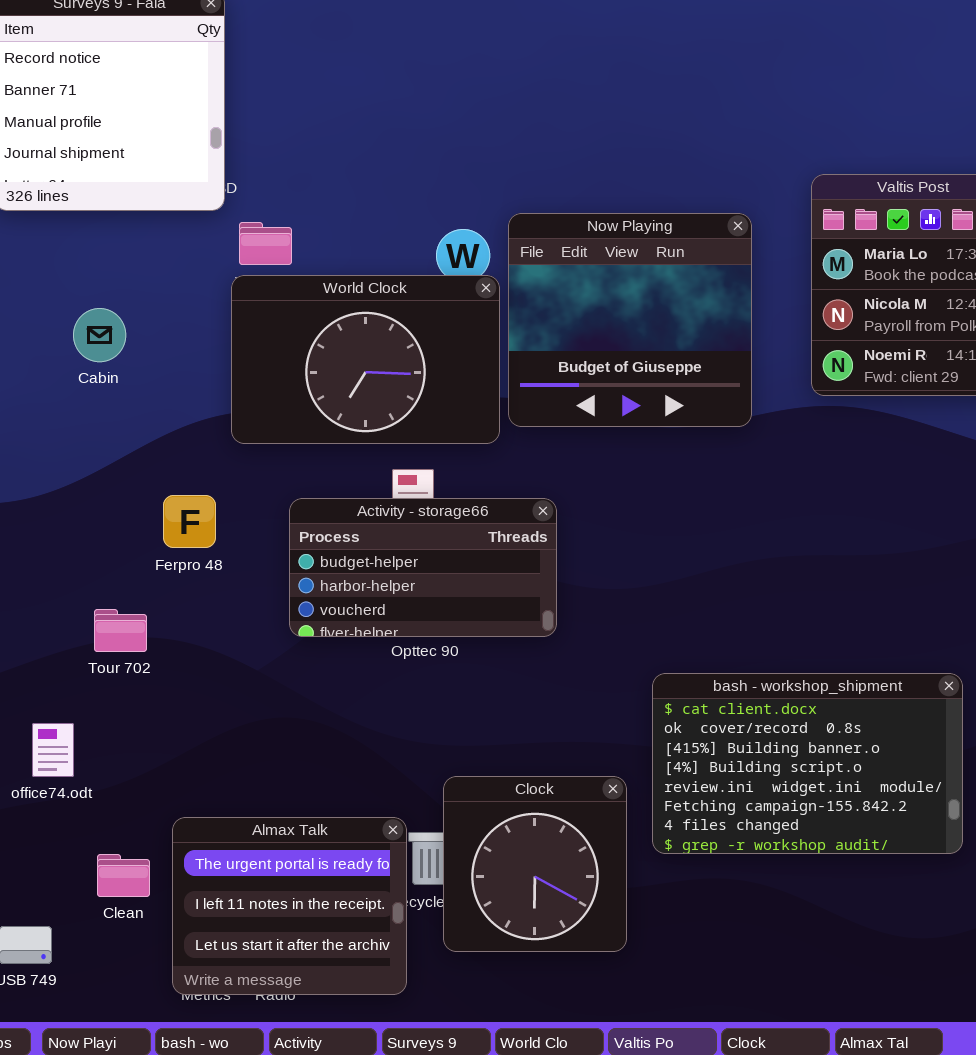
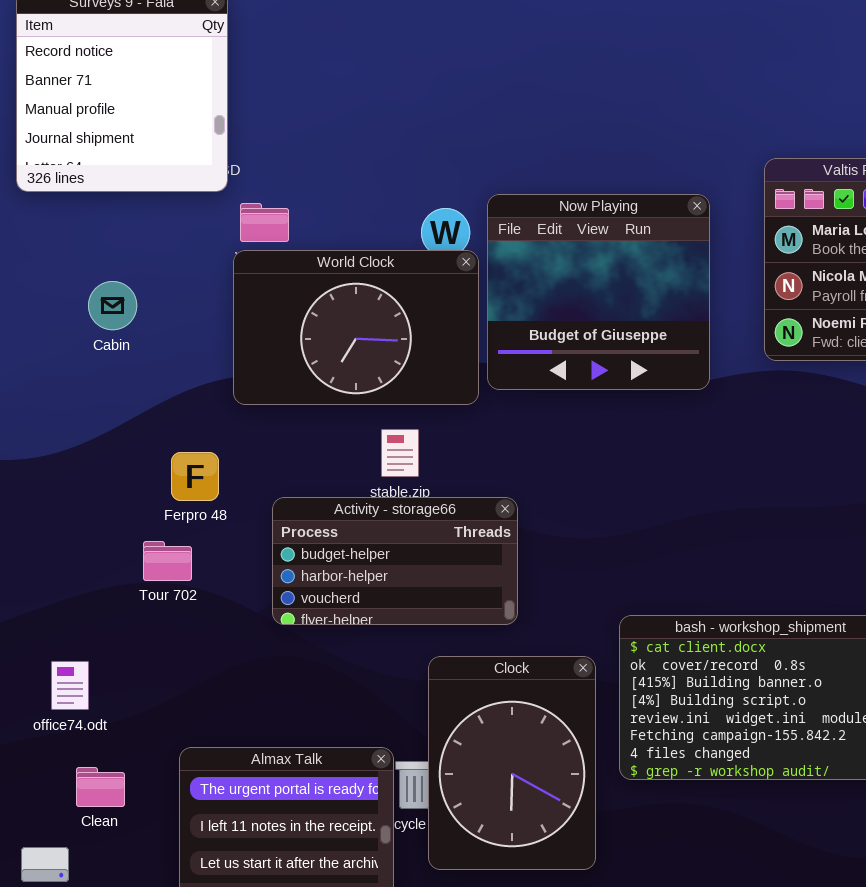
Activity - storage66: [289,498,557,637] -> [272,497,518,625], moved
Tour 702: [94,609,147,652] -> [143,541,192,581], moved
Clock: [443,776,627,952] -> [428,656,596,870], resized
Clean: [97,854,150,897] -> [76,767,125,807], moved

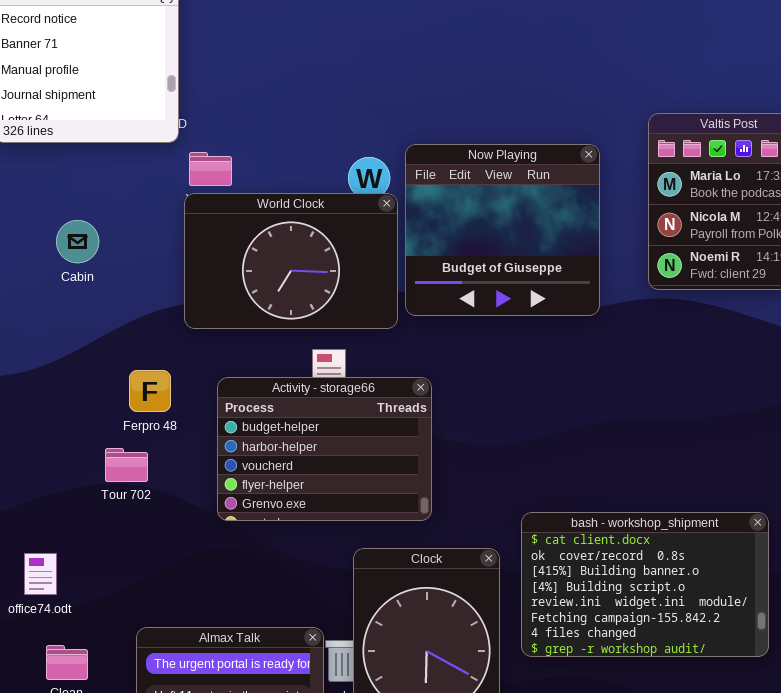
Activity - storage66: [272,497,518,625] -> [217,377,432,521], resized

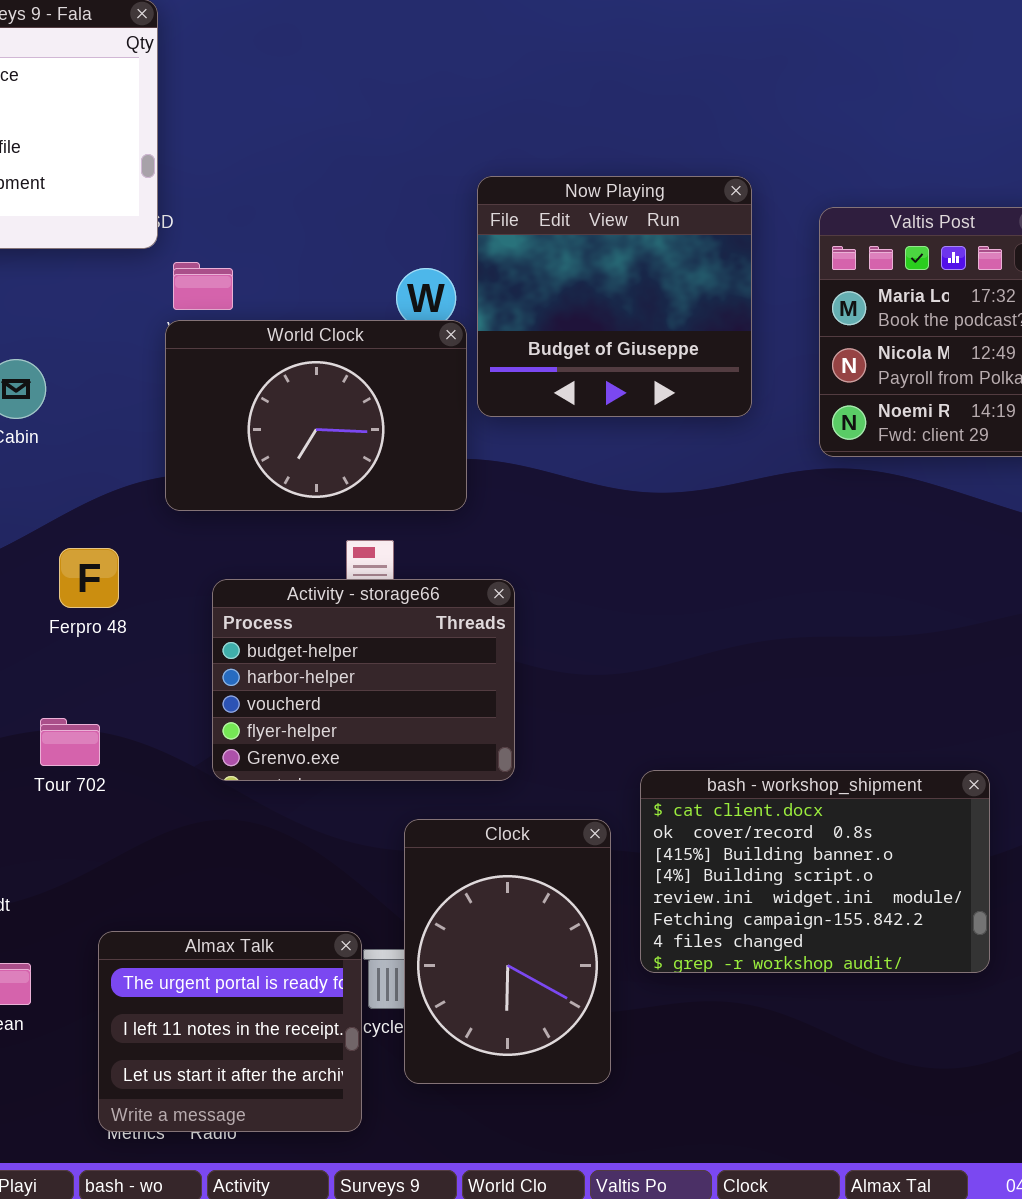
Now Playing: [405,144,600,316] -> [477,176,752,417], moved
Ferpro 48: [129,370,171,412] -> [59,548,119,608], moved
Tour 702: [105,448,148,482] -> [40,718,100,766], moved

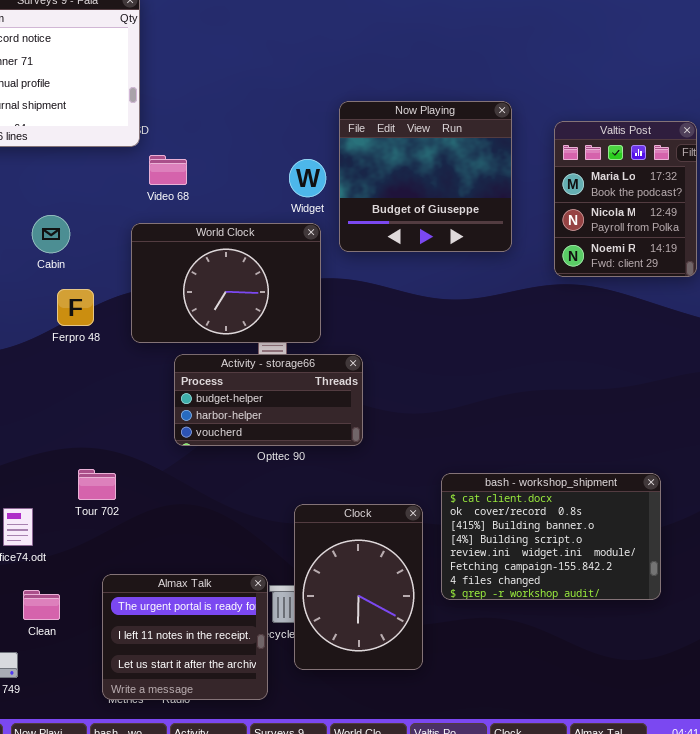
World Clock: [165,320,467,511] -> [131,223,321,343], moved
Ferpro 48: [59,548,119,608] -> [57,289,94,326], moved
Activity - storage66: [212,579,515,781] -> [174,354,363,446], resized
Tour 702: [40,718,100,766] -> [78,469,116,500], moved

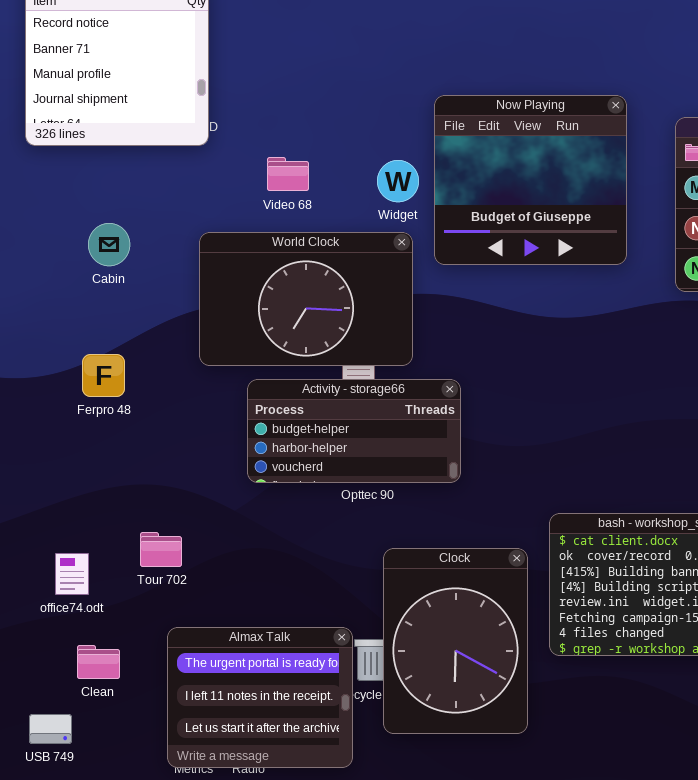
Video 68: [149,155,187,185] -> [267,157,309,191], moved
Ferpro 48: [57,289,94,326] -> [82,354,125,397], moved
Tour 702: [78,469,116,500] -> [140,532,182,567], moved

